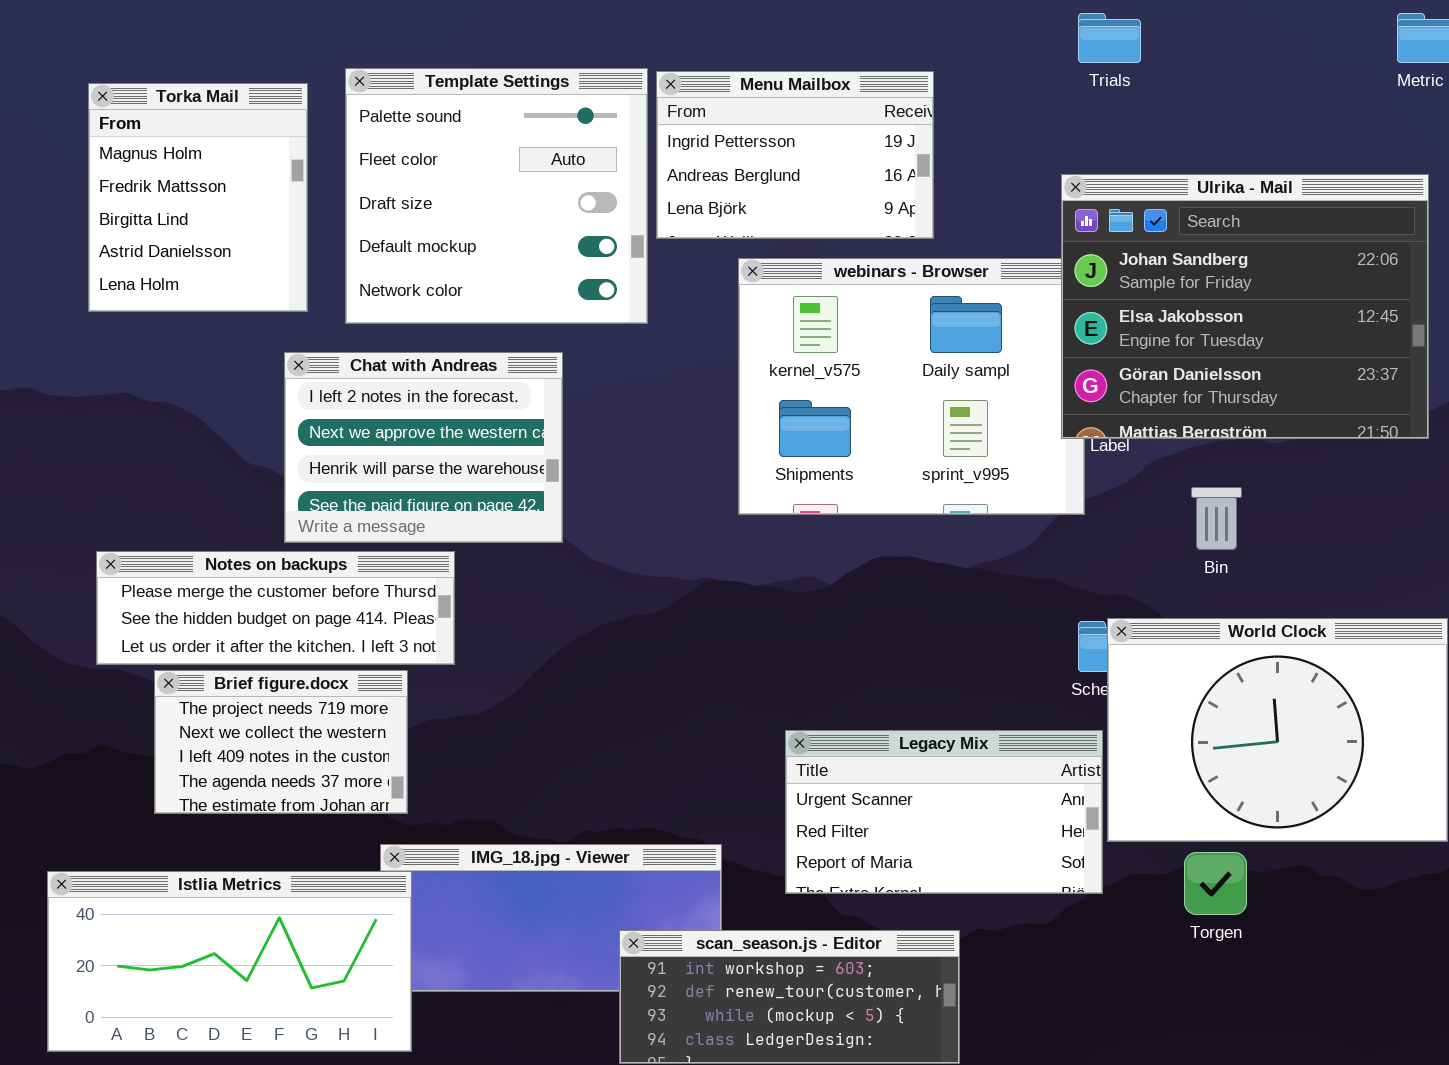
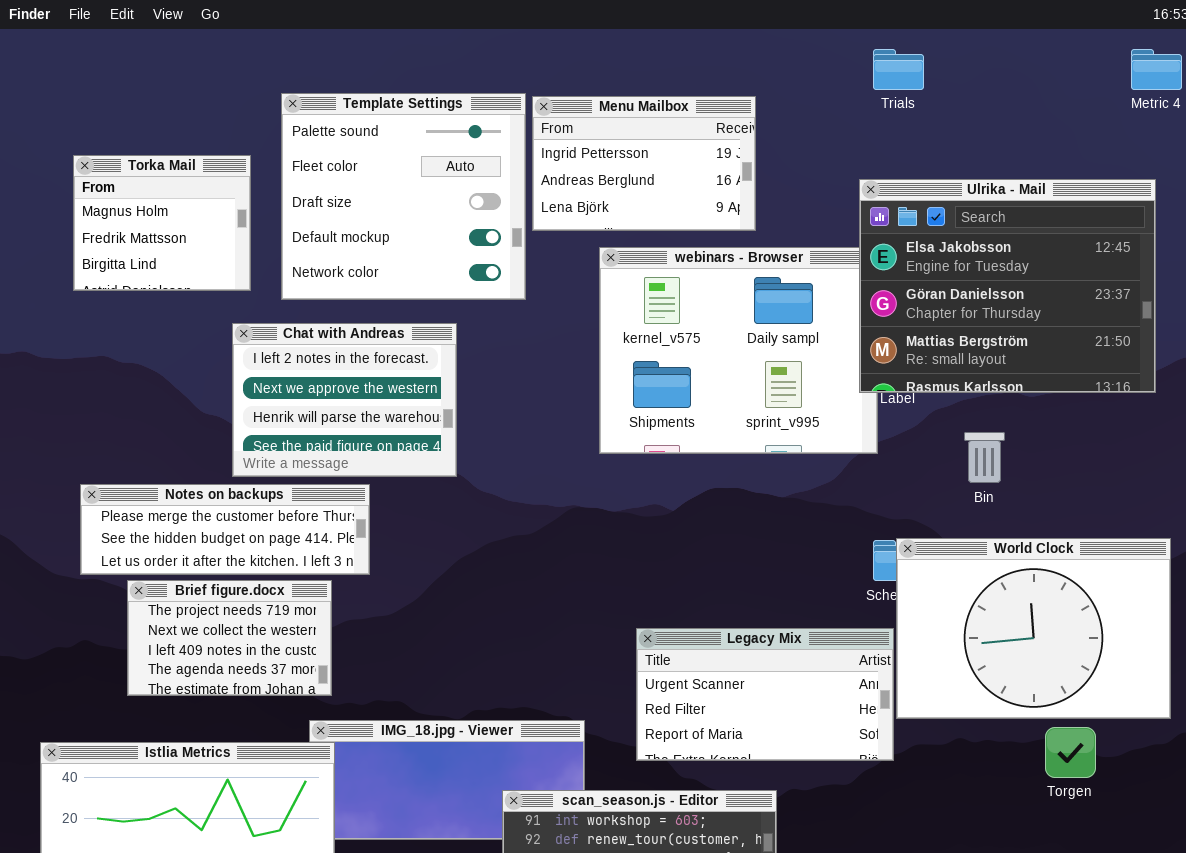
Torka Mail: [88,83,308,312] -> [73,155,251,291], resized
Ulrika - Mail: [1061,174,1429,439] -> [859,179,1156,393], scrolled down 1 row
Torgen: [1184,852,1247,915] -> [1045,727,1096,778], moved

